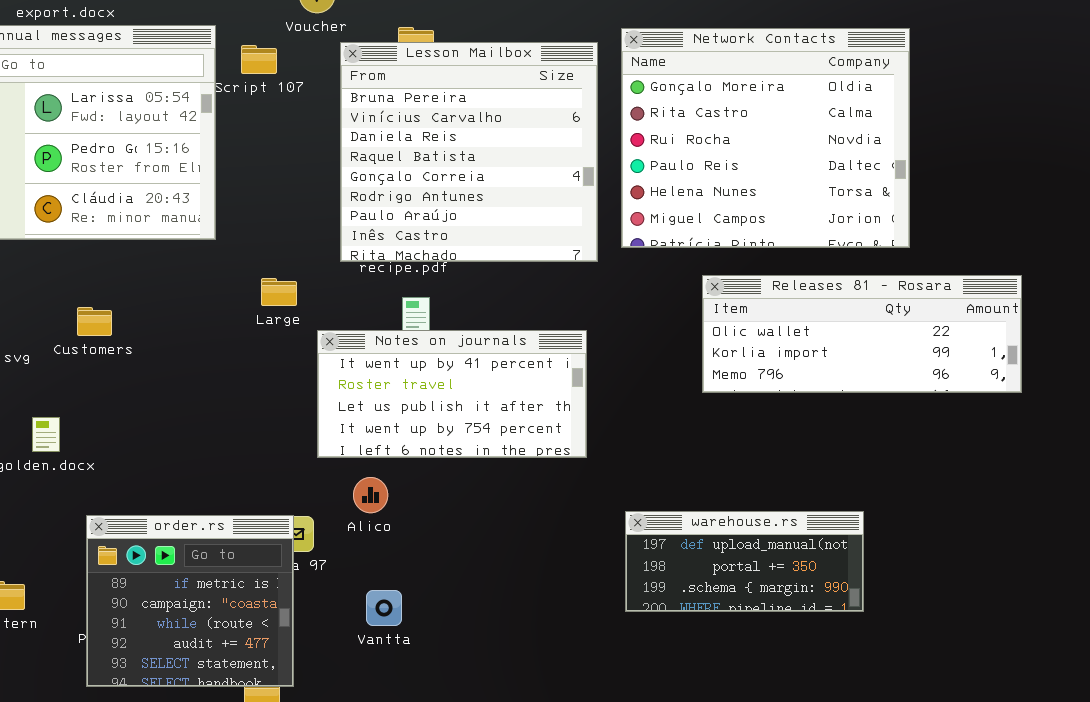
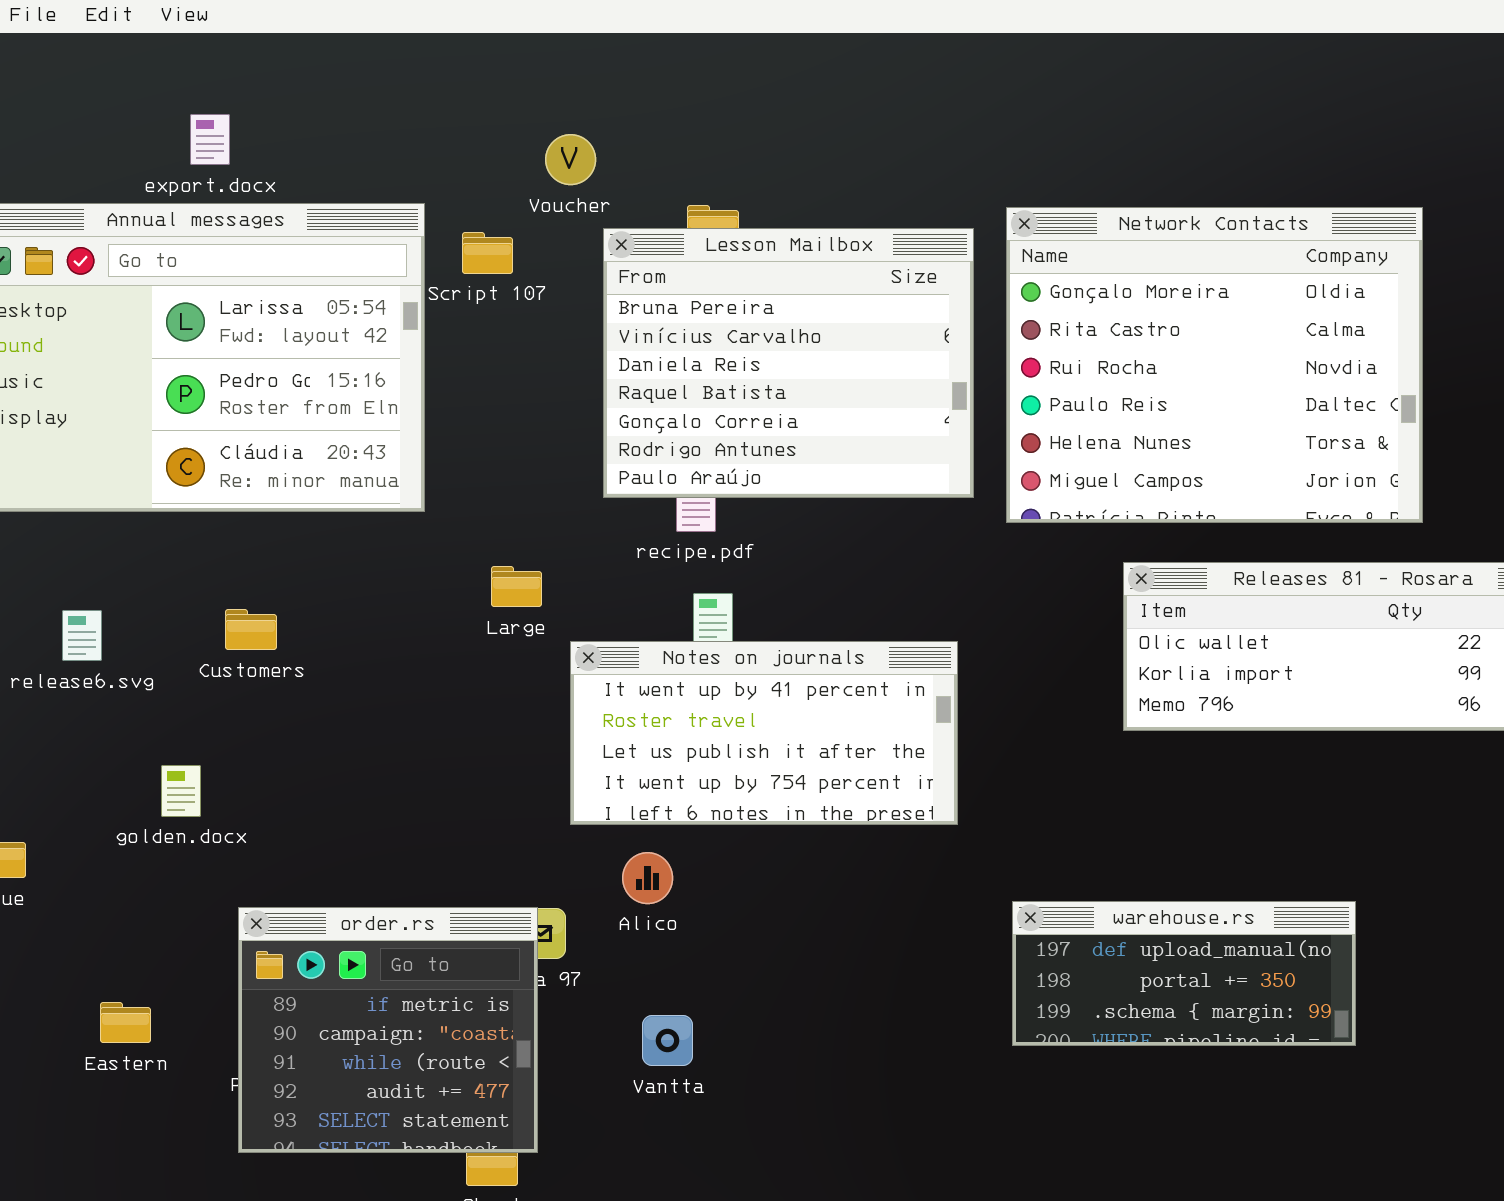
Lesson Mailbox: [340,42,598,262] -> [603,228,974,498], resized

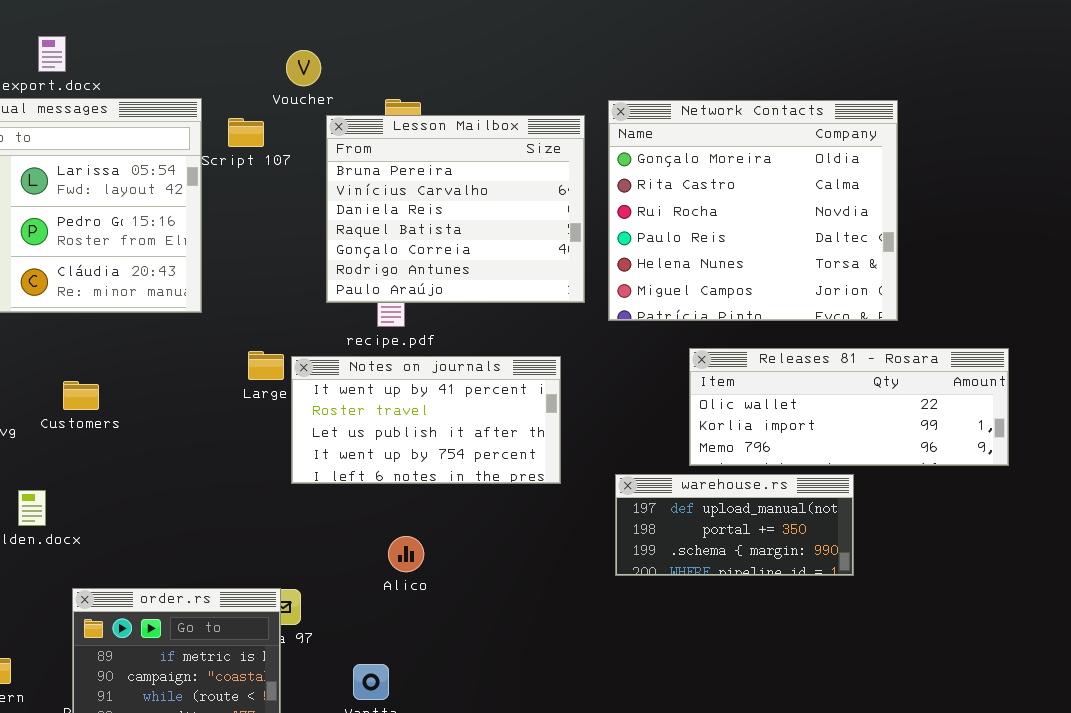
Notes on journals: [570,641,958,825] -> [291,356,561,484], moved
Alico: [622,852,673,904] -> [388,536,424,572], moved
warehouse.rs: [1012,901,1356,1046] -> [615,474,854,576], moved

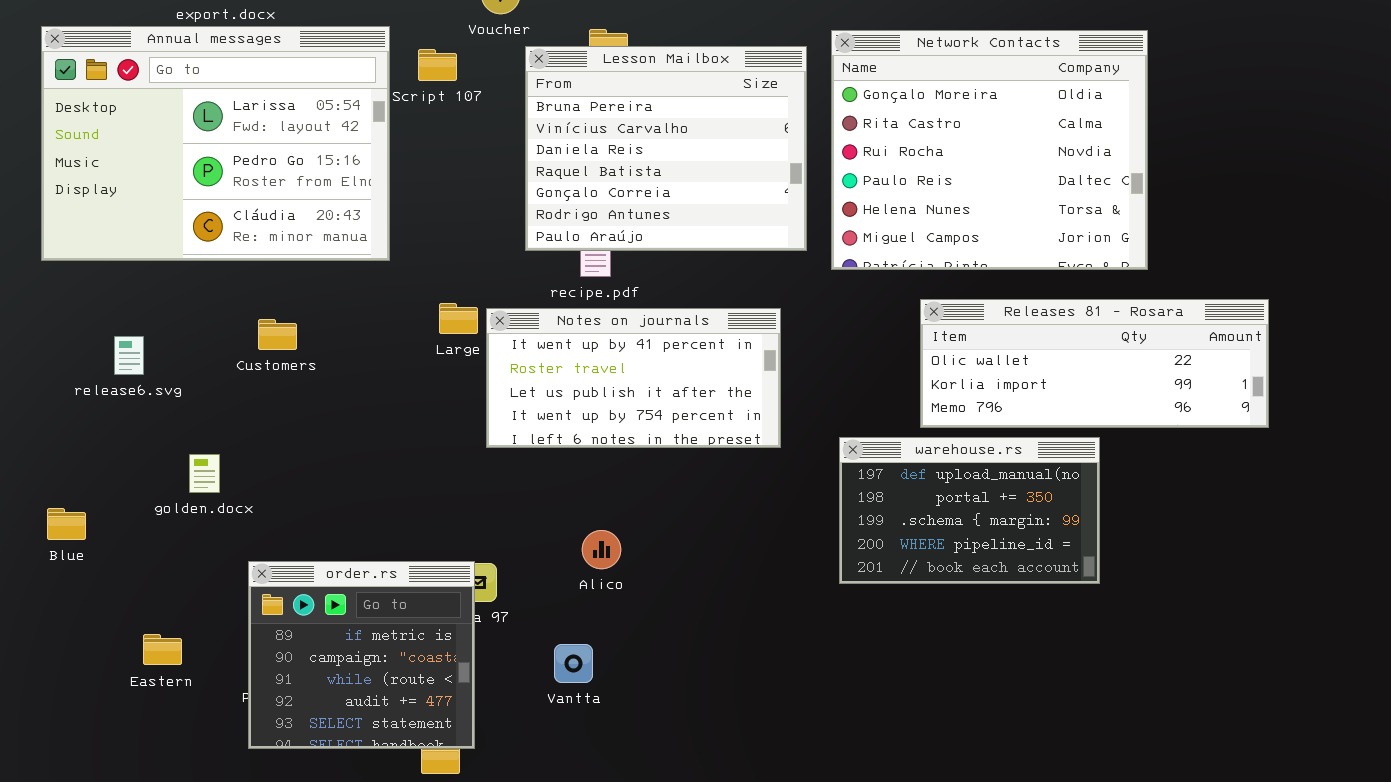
Customers: [63,381,99,410] -> [258,319,297,350], moved
warehouse.rs: [615,474,854,576] -> [839,437,1100,584], resized
Alico: [388,536,424,572] -> [582,530,621,569], moved

